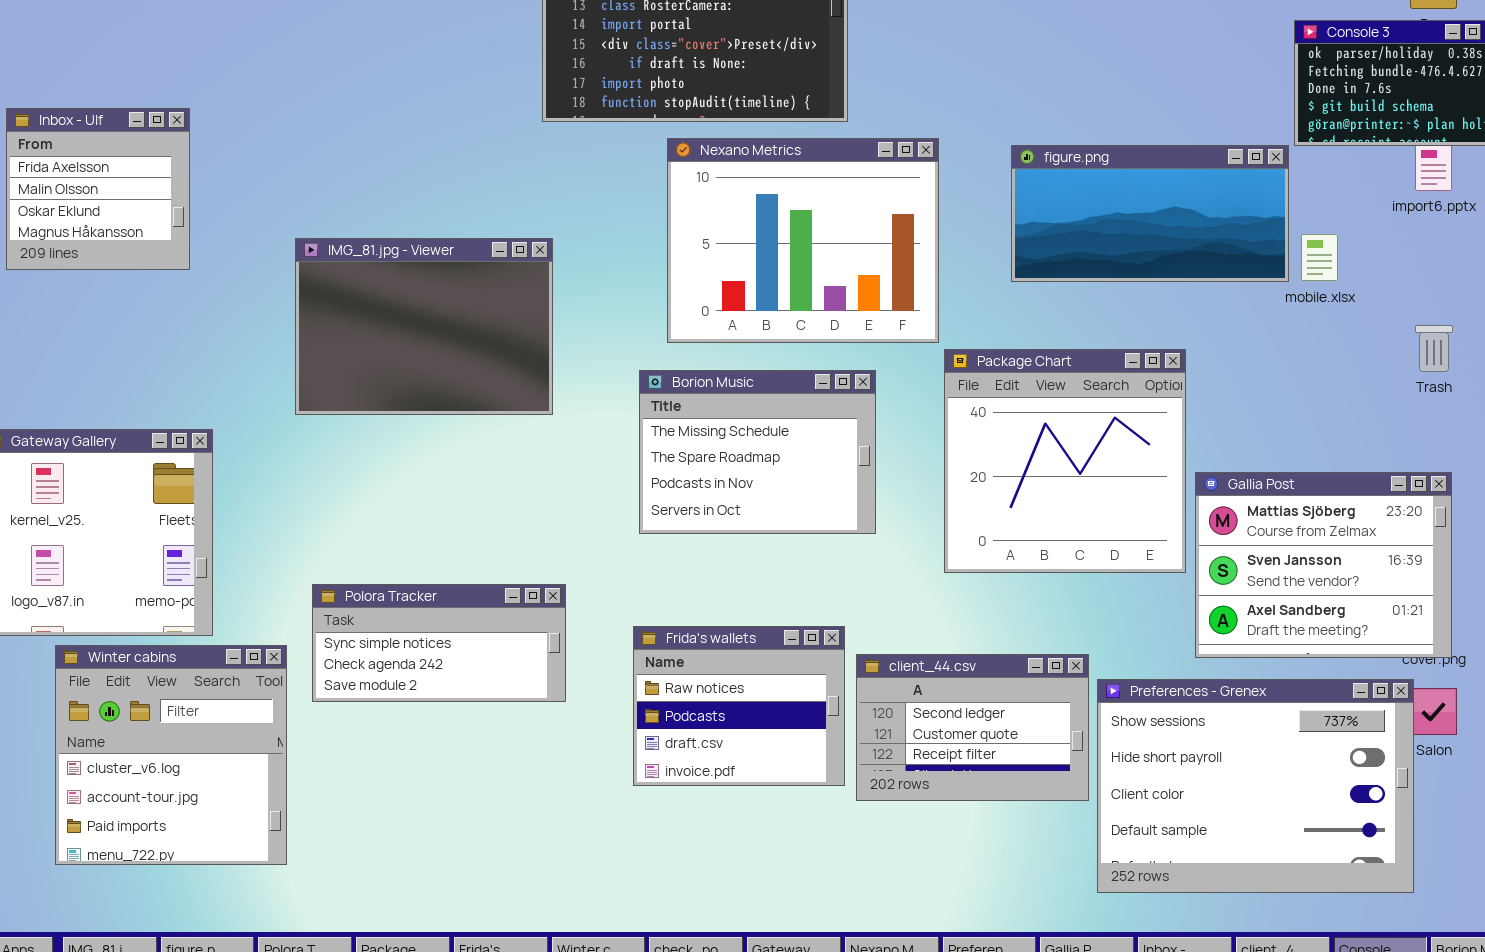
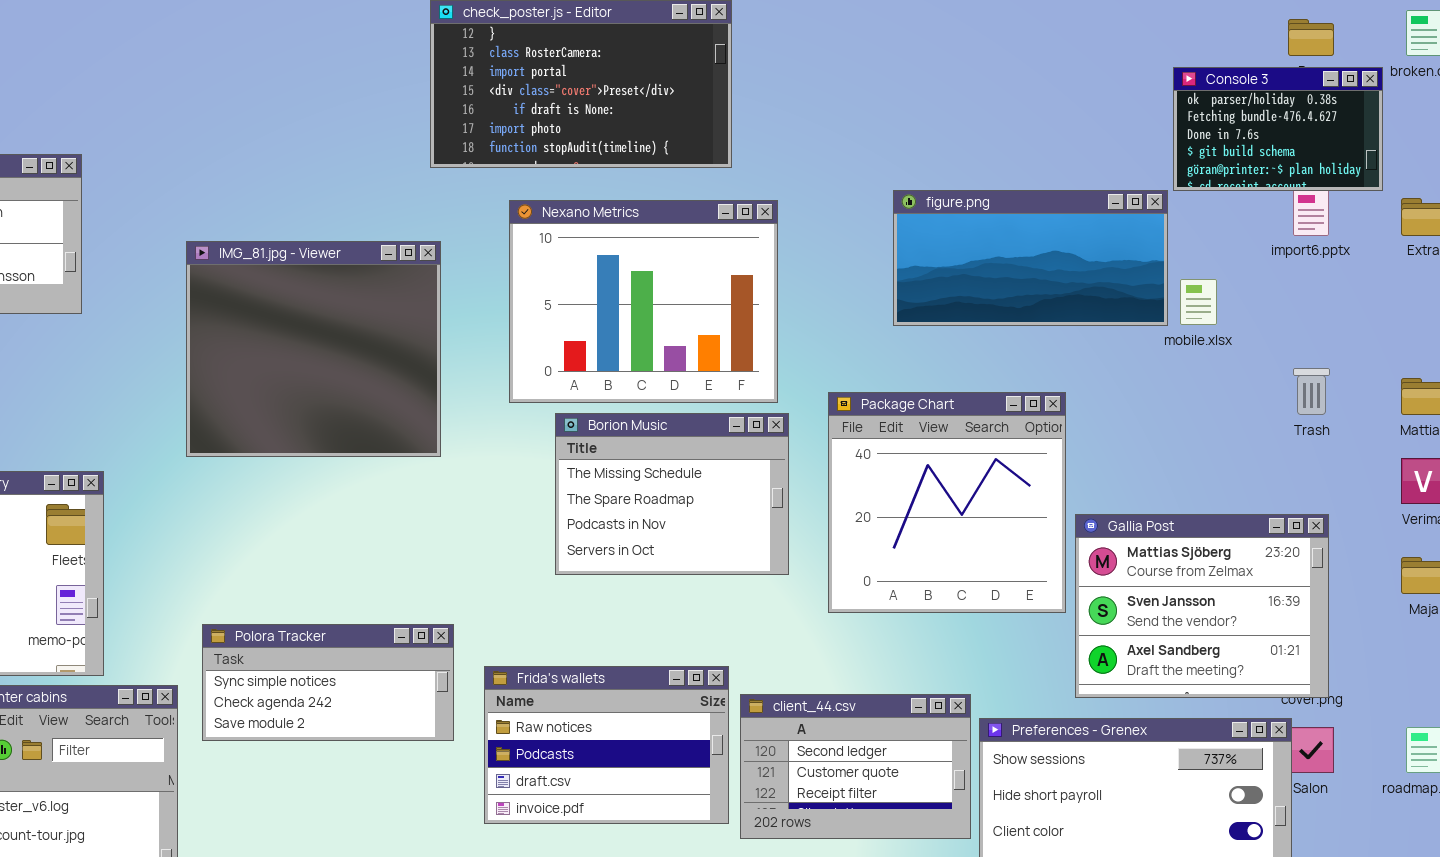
Nexano Metrics: [667,138,939,343] -> [509,200,778,403], moved
IMG_81.jpg - Viewer: [295,238,553,415] -> [186,241,441,457], resized
Borion Music: [639,370,876,534] -> [555,413,789,575], moved
Frida's wallets: [633,626,845,786] -> [484,666,729,824], resized

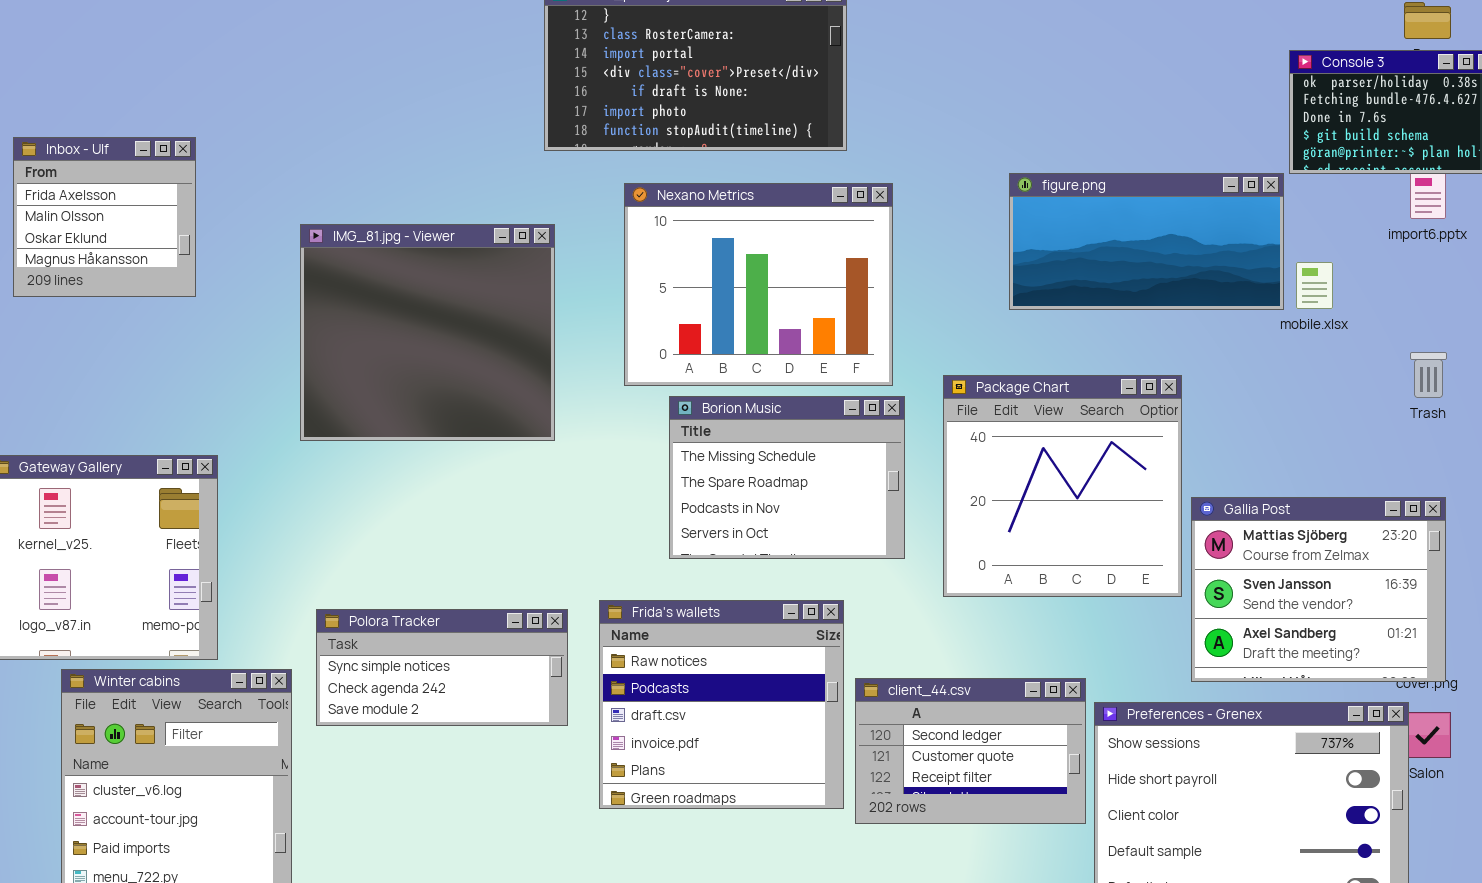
Frida's wallets: [484,666,729,824] -> [599,600,844,809], resized

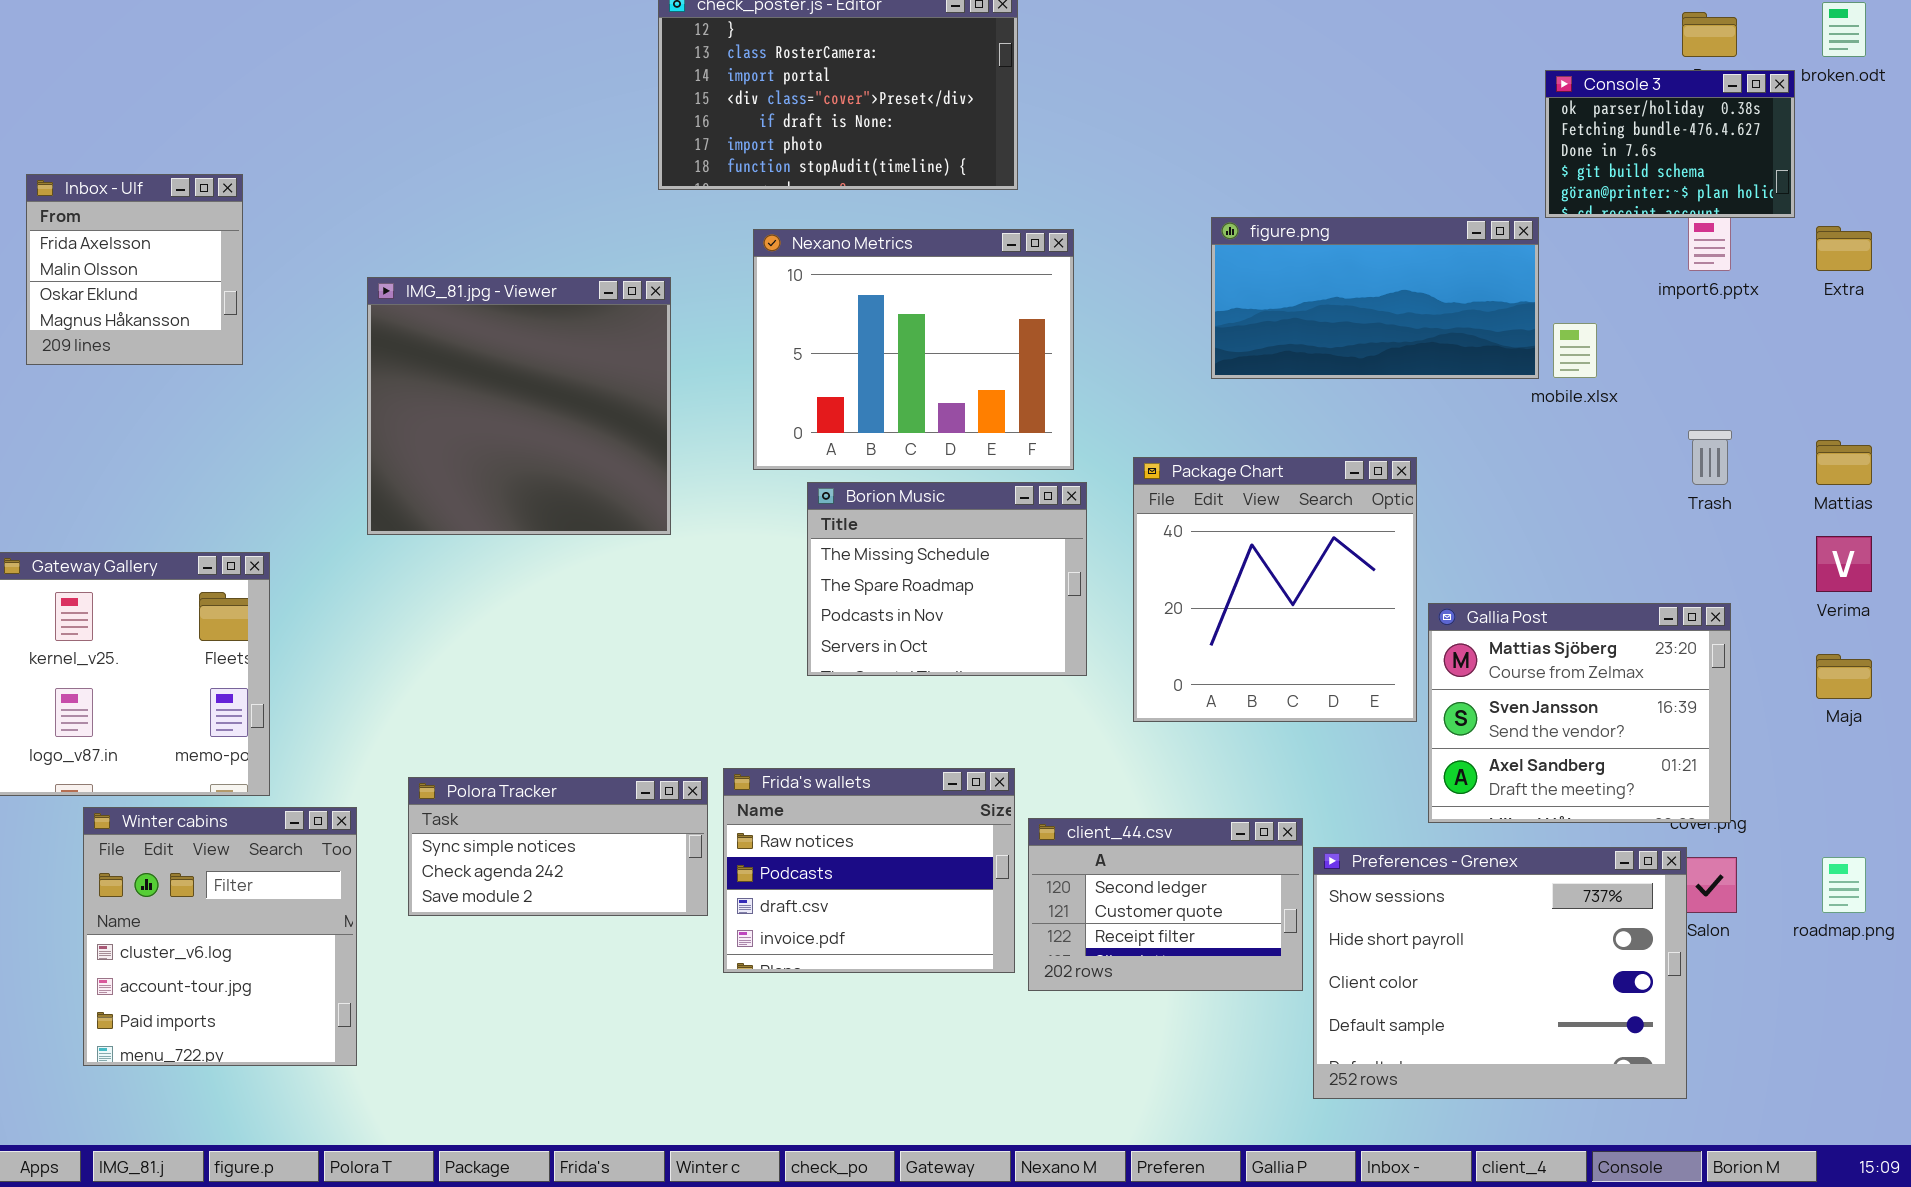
Frida's wallets: [599,600,844,809] -> [723,768,1015,973], resized
Polora Tracker: [316,609,568,726] -> [408,777,708,916], moved

